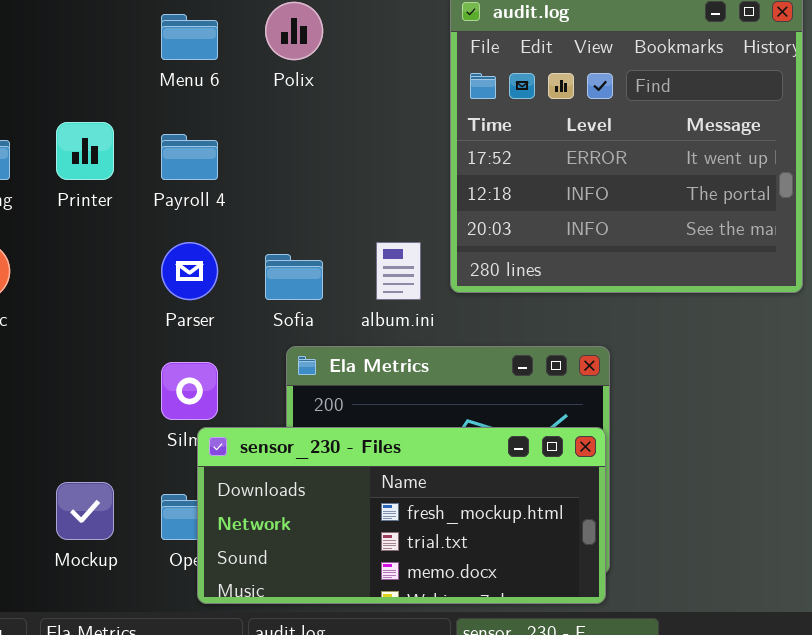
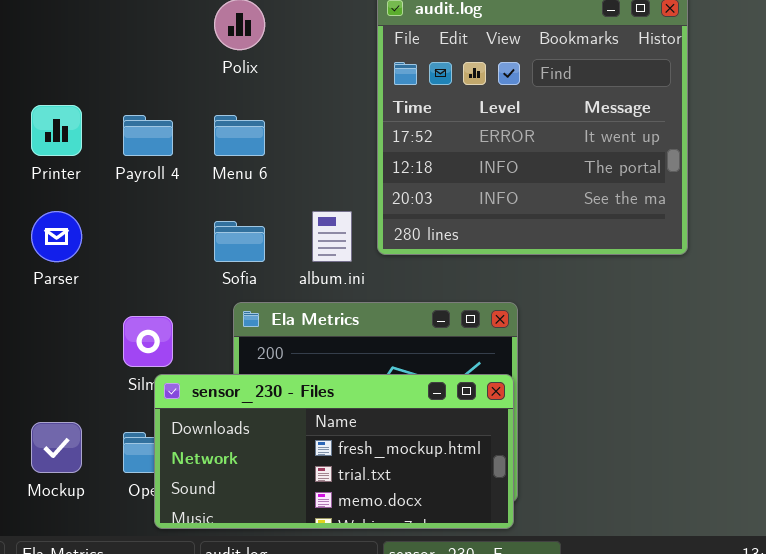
Menu 6: [161,14,218,60] -> [214,115,265,156], moved
Parser: [161,242,218,300] -> [31,211,82,262], moved

